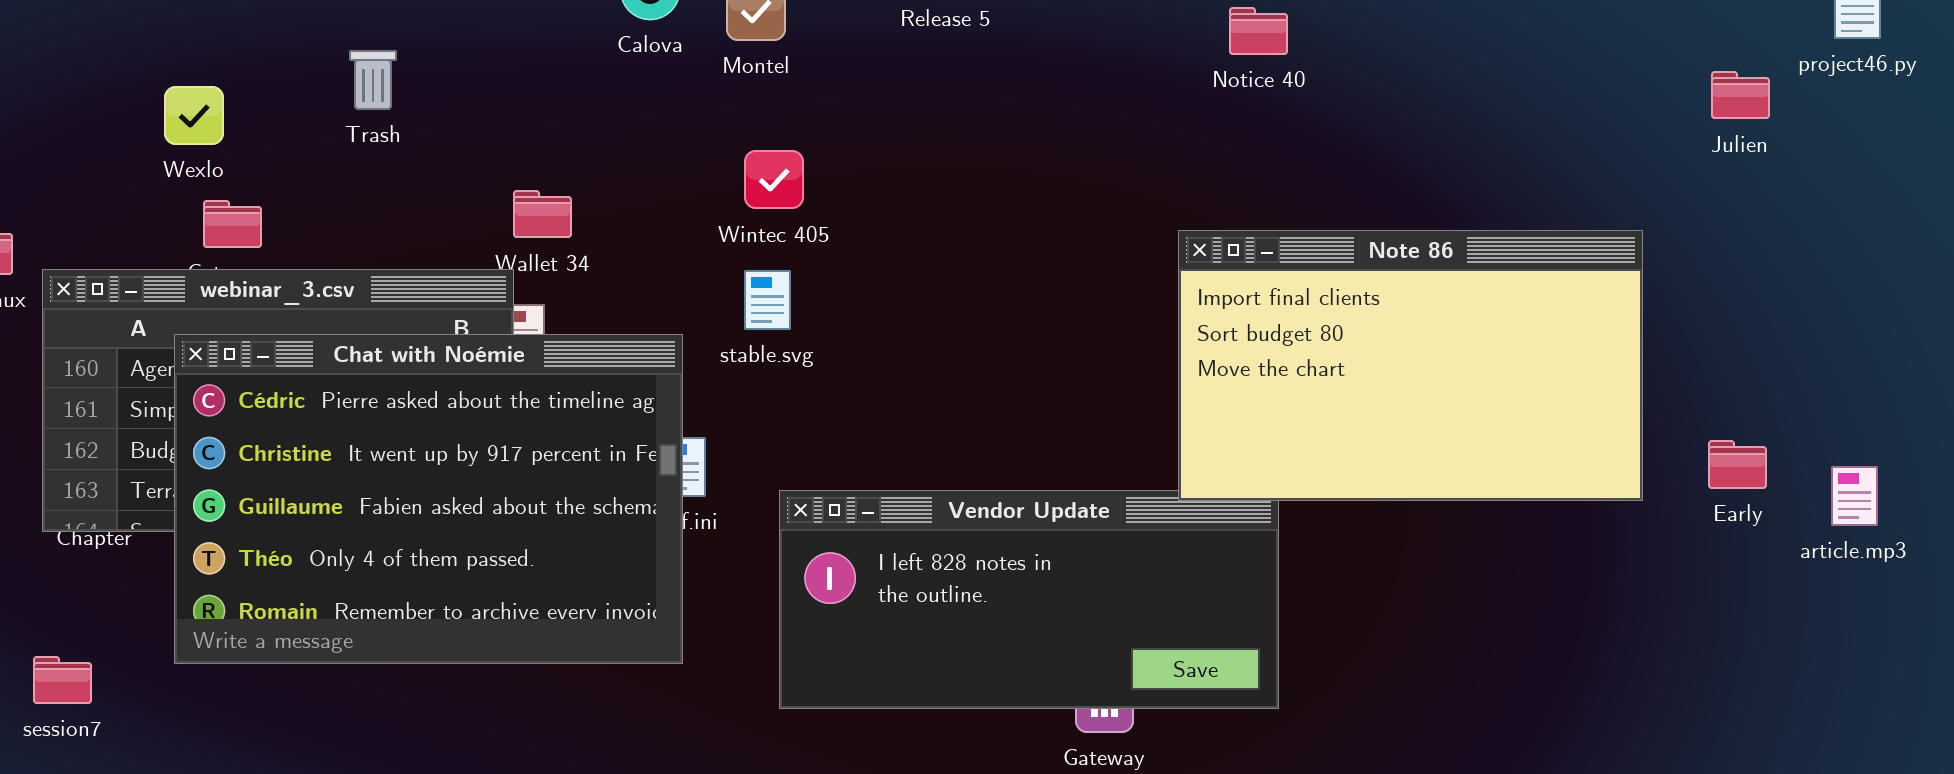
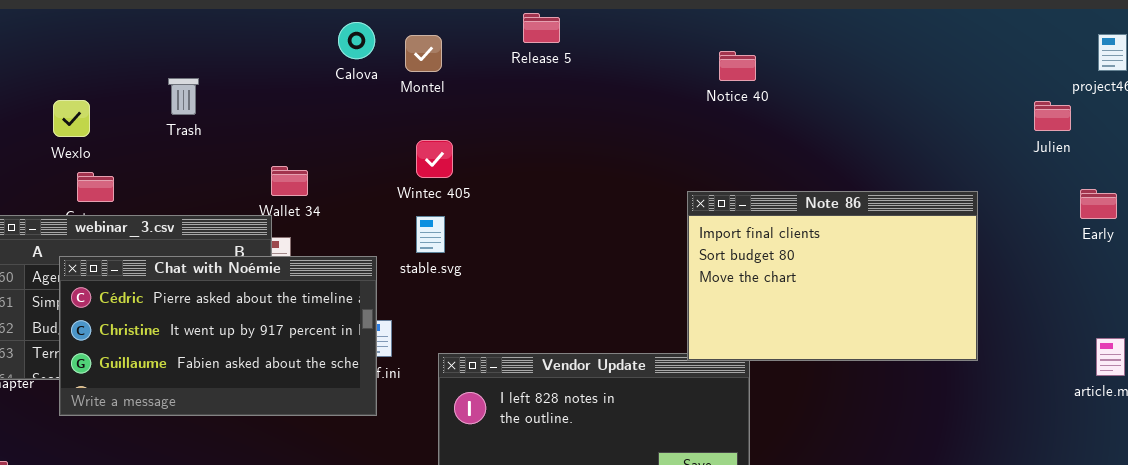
Julien: [1711,71,1770,119] -> [1034,101,1071,131], moved
Chat with Noémie: [174,334,683,664] -> [59,256,377,416], resized
Early: [1708,440,1767,489] -> [1080,189,1117,219], moved

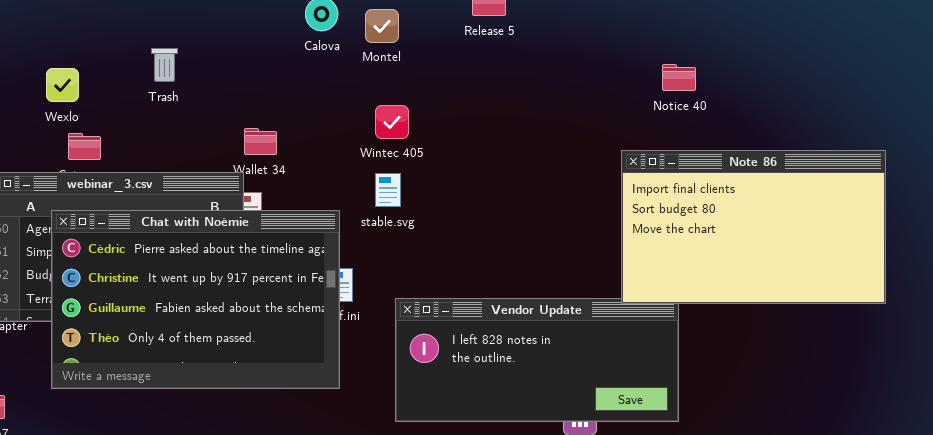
Notice 40: [719,51,756,81] -> [662,64,696,91], moved
Chat with Noémie: [59,256,377,416] -> [51,210,340,389], resized

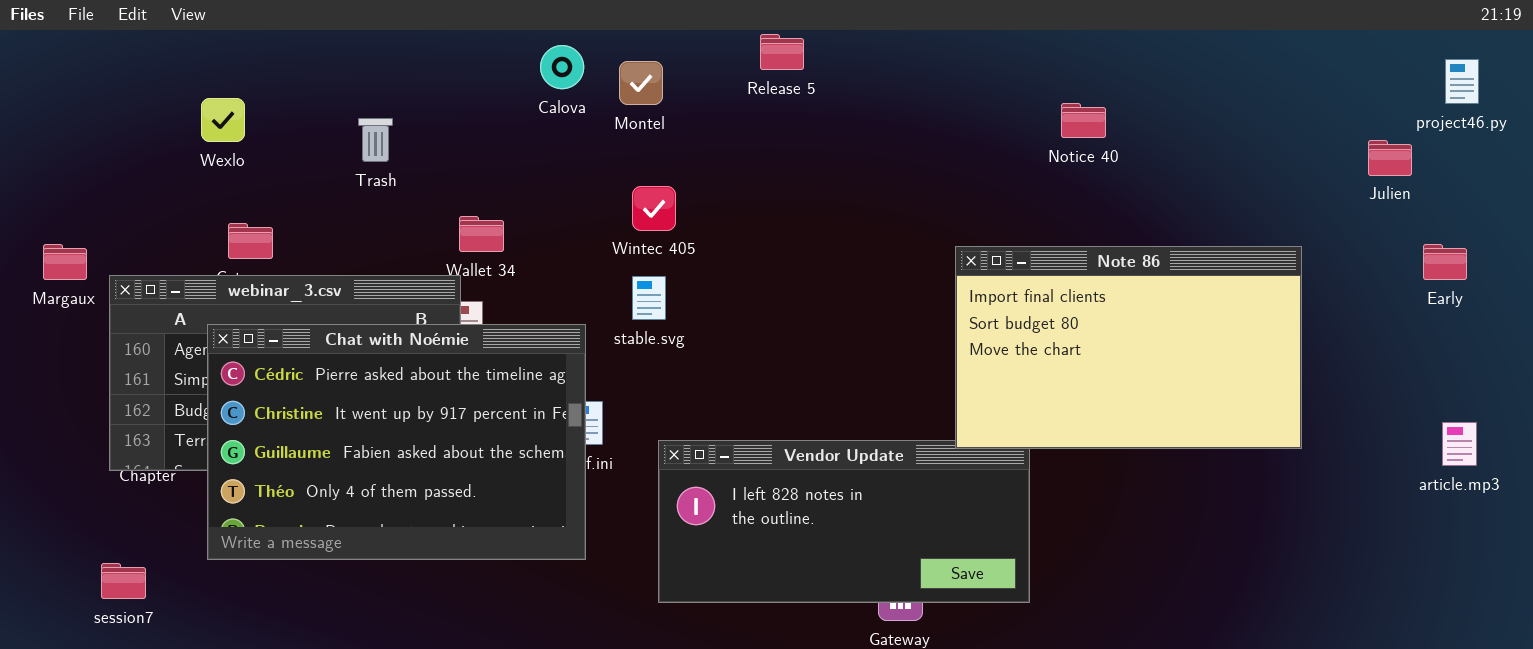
Trash: [151,48,178,82] -> [358,118,393,162], moved
Notice 40: [662,64,696,91] -> [1061,103,1106,138], moved
Wexlo: [46,68,79,102] -> [201,98,245,142], moved

